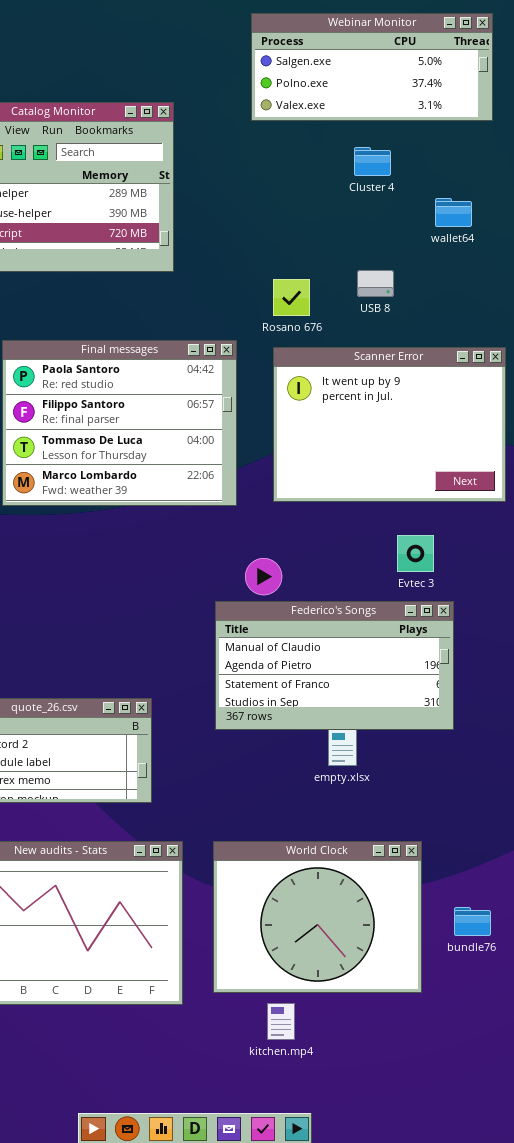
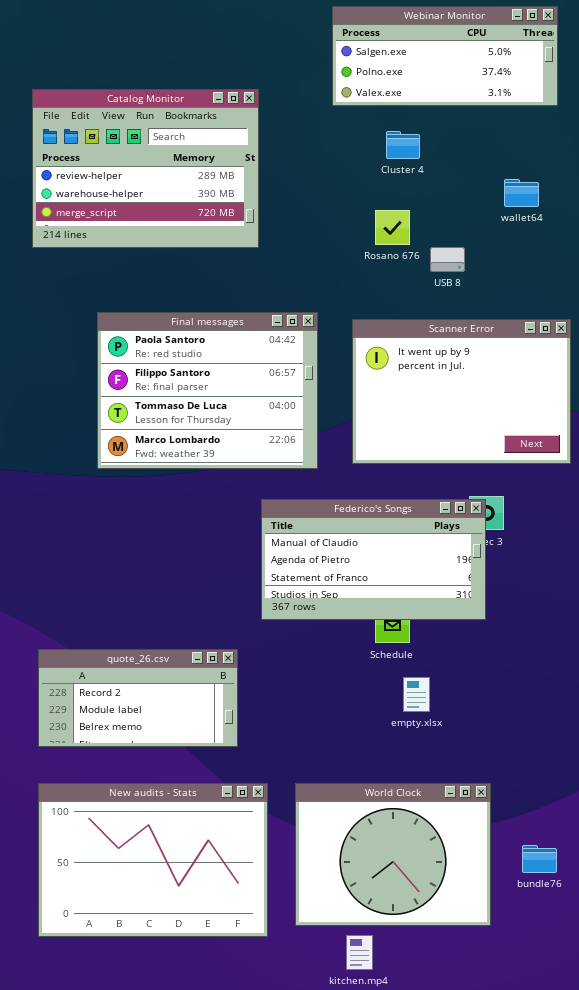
Cluster 4: [354,147,391,176] -> [386,131,420,159], moved
Rosano 676: [273,279,310,316] -> [375,210,410,245], moved
Federico's Songs: [215,601,454,730] -> [261,499,486,620], moved

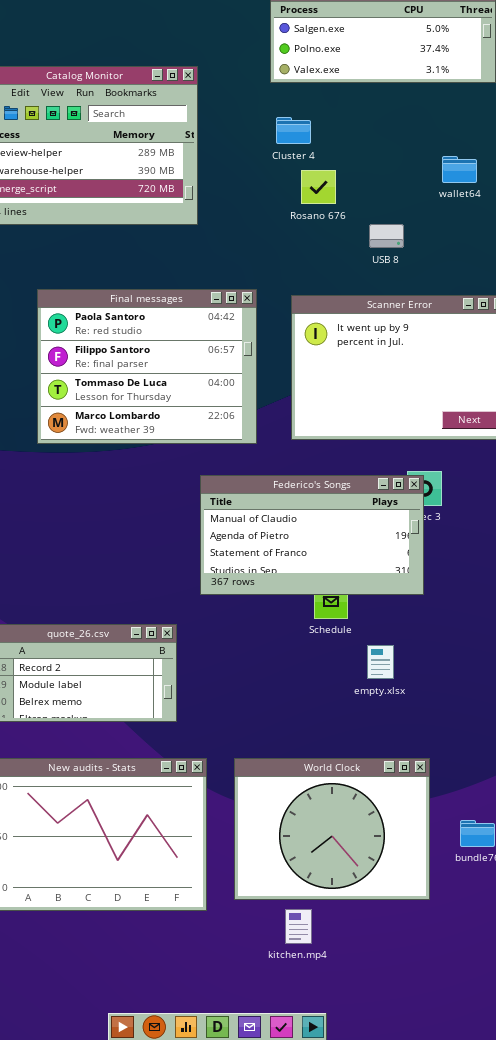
Cluster 4: [386,131,420,159] -> [276,117,311,144], moved
Rosano 676: [375,210,410,245] -> [301,170,336,204], moved
empty.xlsx: [403,677,430,712] -> [367,645,394,679], moved

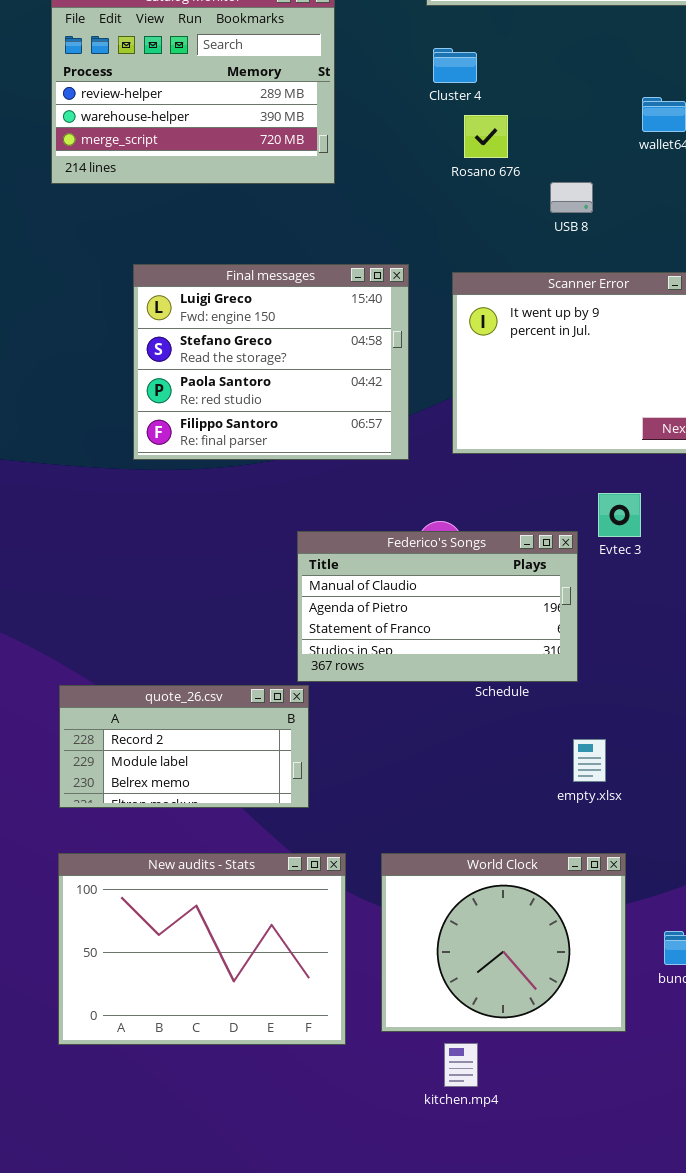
Final messages: [37,289,257,444] -> [133,264,409,460], scrolled up 2 rows
Federico's Songs: [200,475,424,595] -> [297,531,578,682], moved
empty.xlsx: [367,645,394,679] -> [573,739,606,782], moved

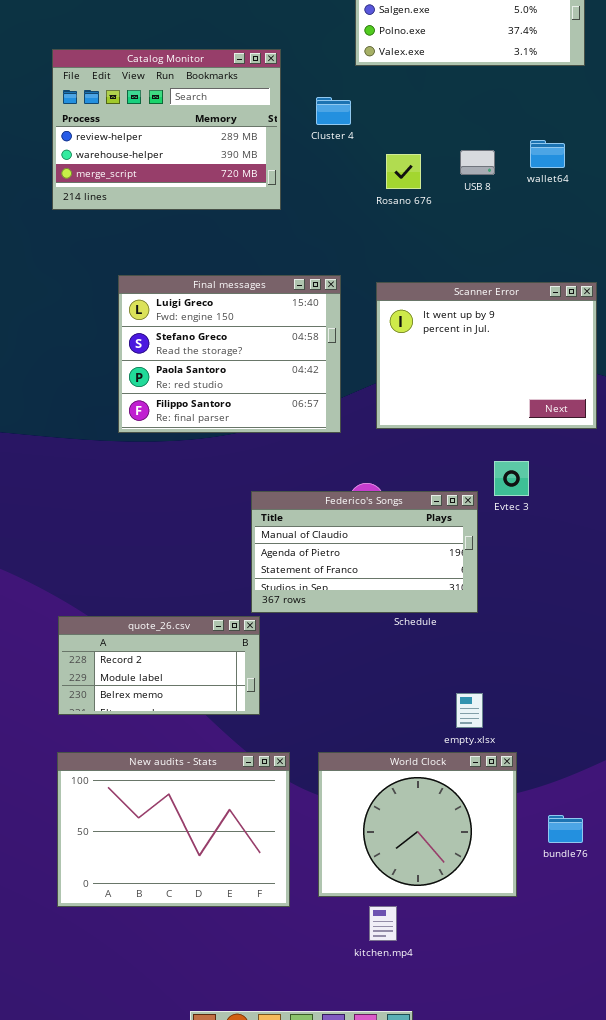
Cluster 4: [433,48,477,83] -> [316,97,351,125], moved
USB 8: [550,182,593,213] -> [460,150,495,175], moved
empty.xlsx: [573,739,606,782] -> [456,693,483,728], moved

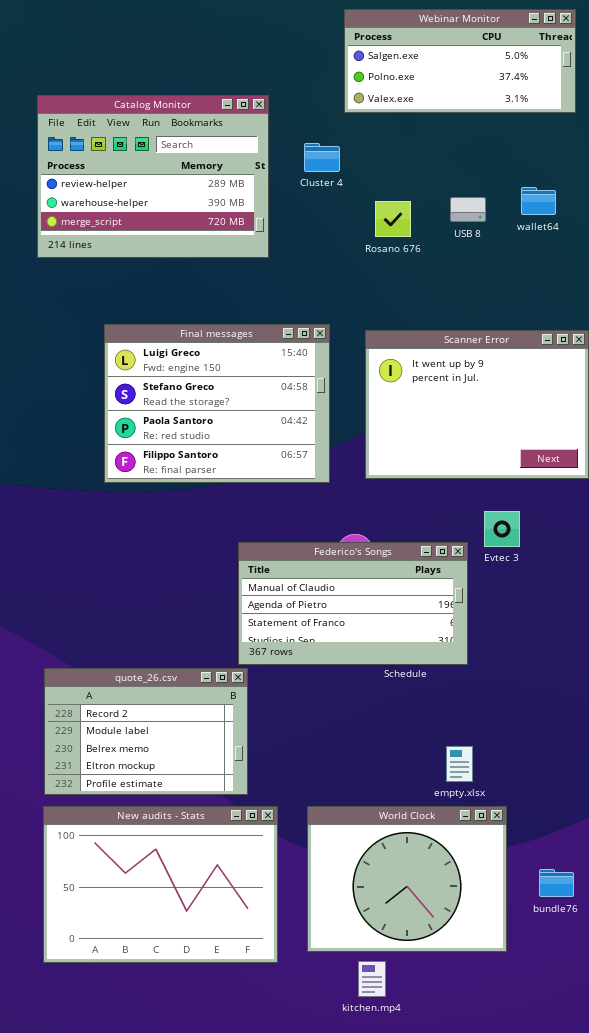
quote_26.csv: [58,616,260,715] -> [44,668,248,795], resized

